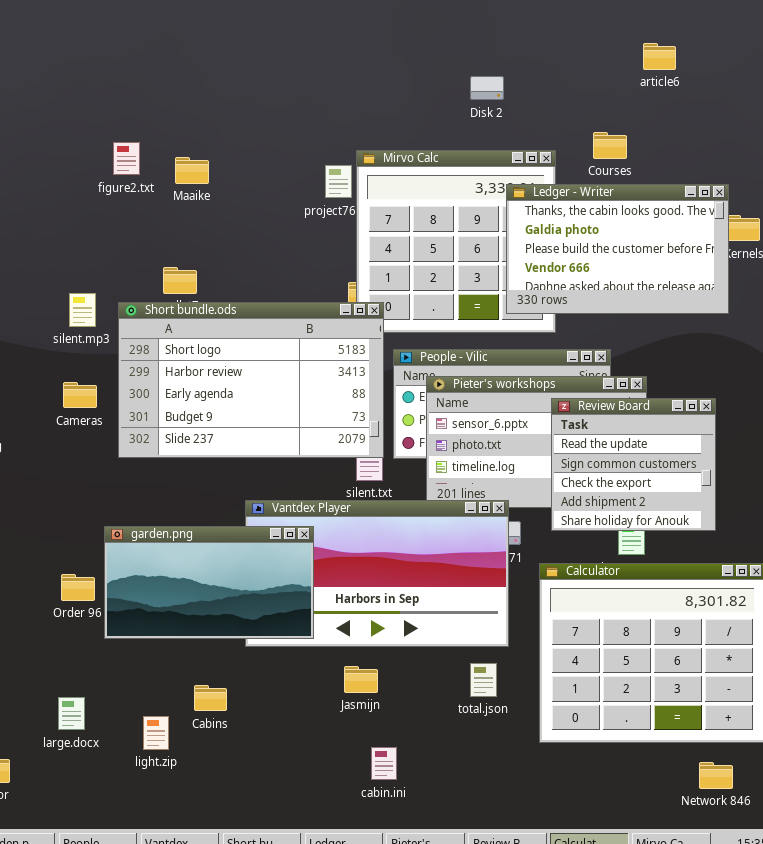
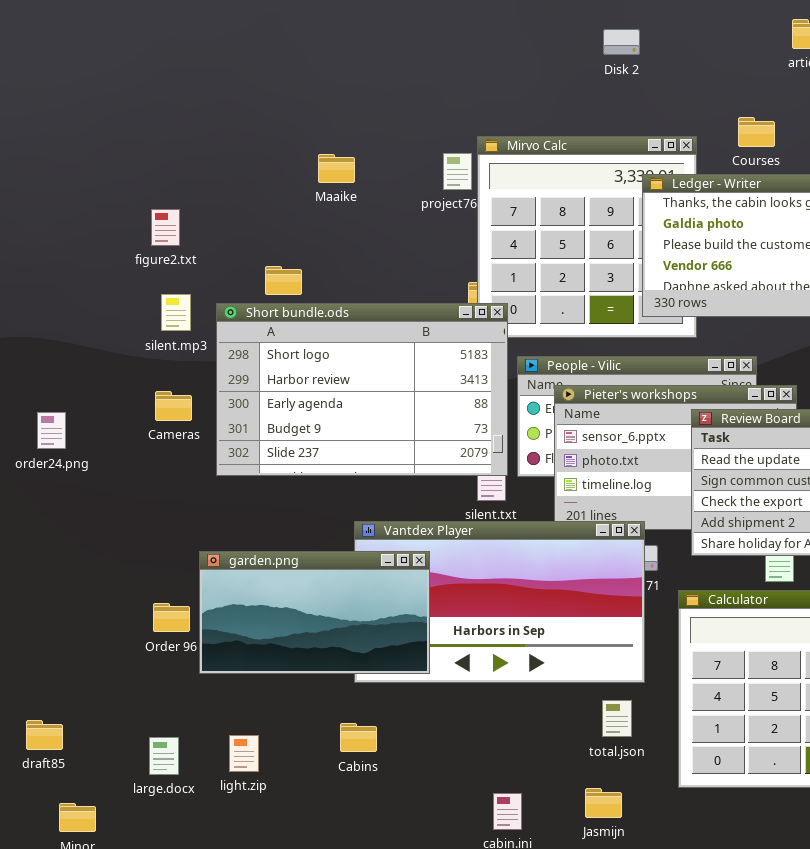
Disk 2: [470,76,504,100] -> [603,29,640,55], moved
figure2.txt: [113,142,140,175] -> [151,209,180,246], moved
Maaike: [175,157,209,184] -> [318,154,355,183], moved
Jasmijn: [344,666,378,693] -> [585,788,622,818], moved
Cabins: [194,685,227,711] -> [340,723,377,752], moved
light.zip: [143,716,169,750] -> [229,735,259,772], moved

